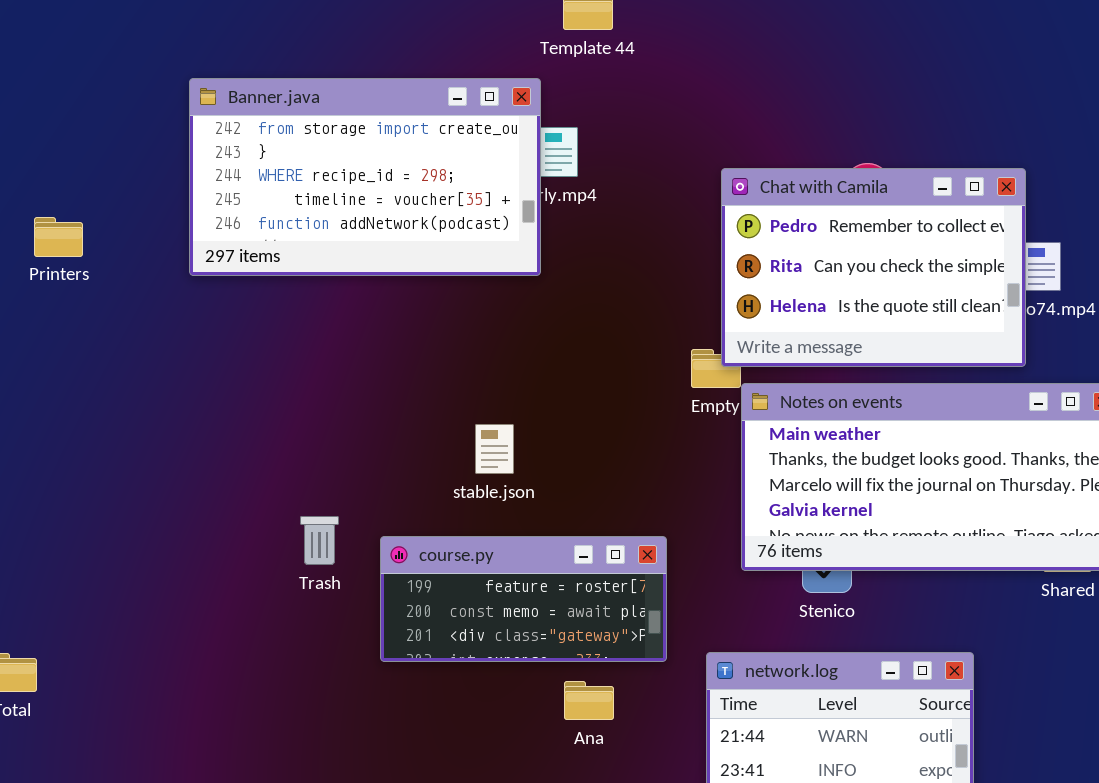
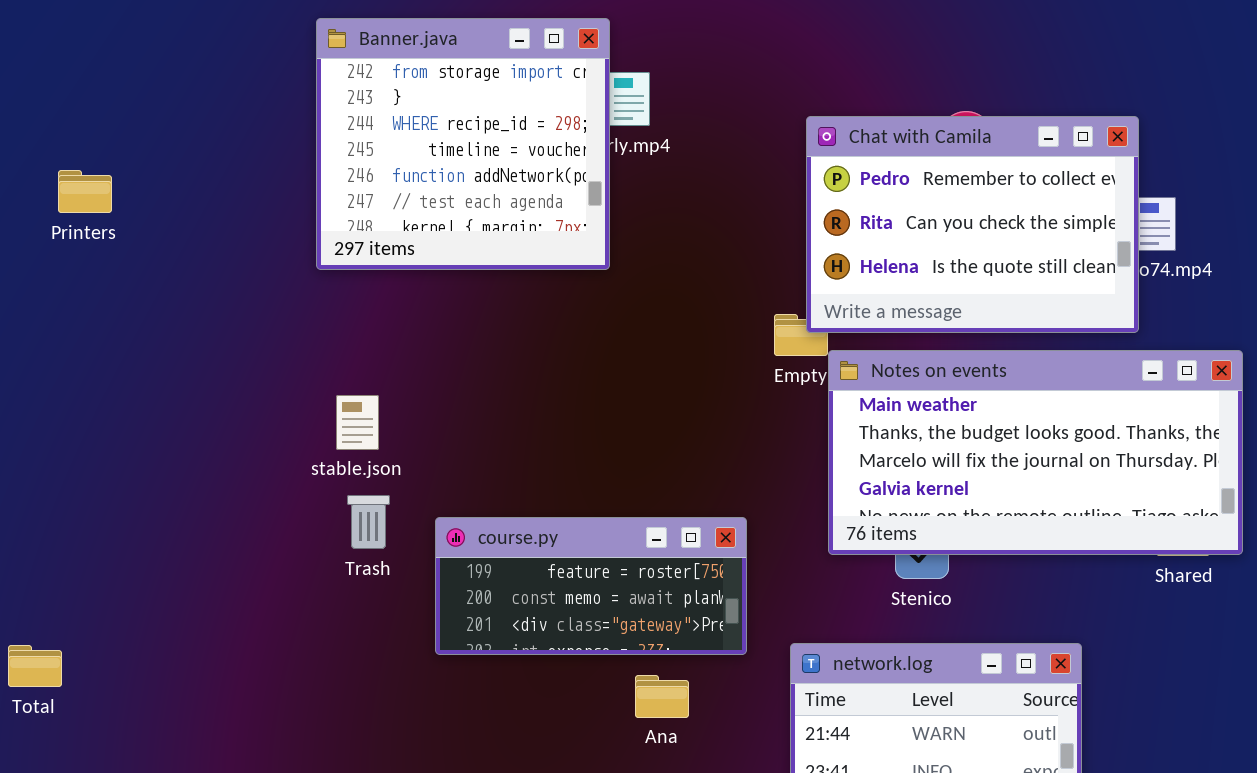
Banner.java: [189,78,541,276] -> [316,18,610,270], resized
stable.json: [475,424,514,474] -> [336,395,379,450], moved

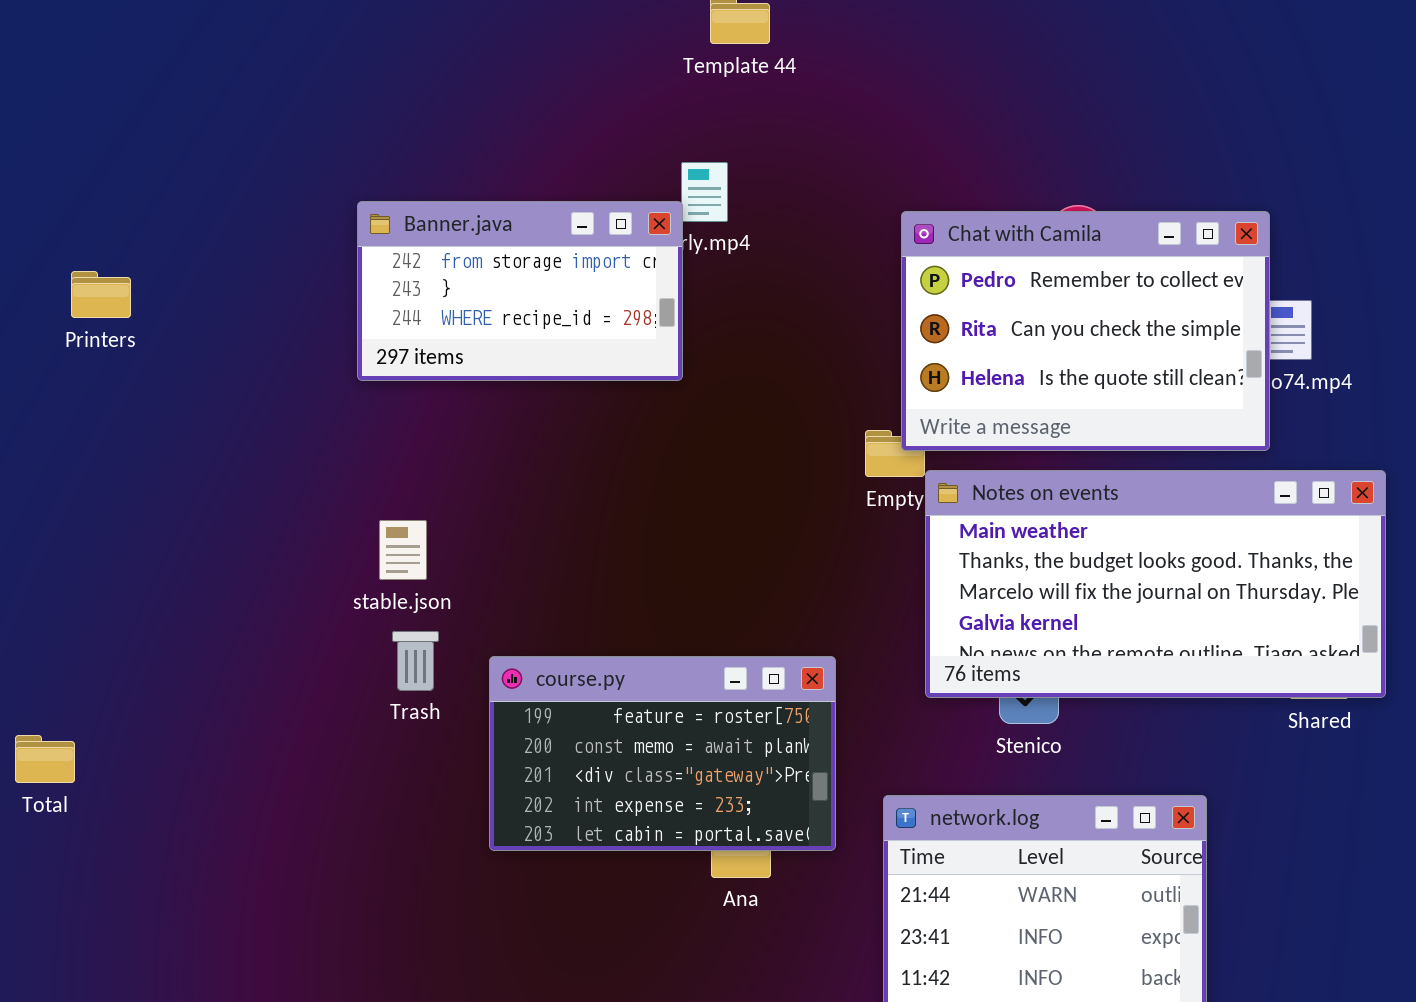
Banner.java: [316,18,610,270] -> [357,201,683,381], resized
course.py: [435,517,747,655] -> [489,656,836,851], resized
Total: [8,645,62,687] -> [15,735,75,783], moved

